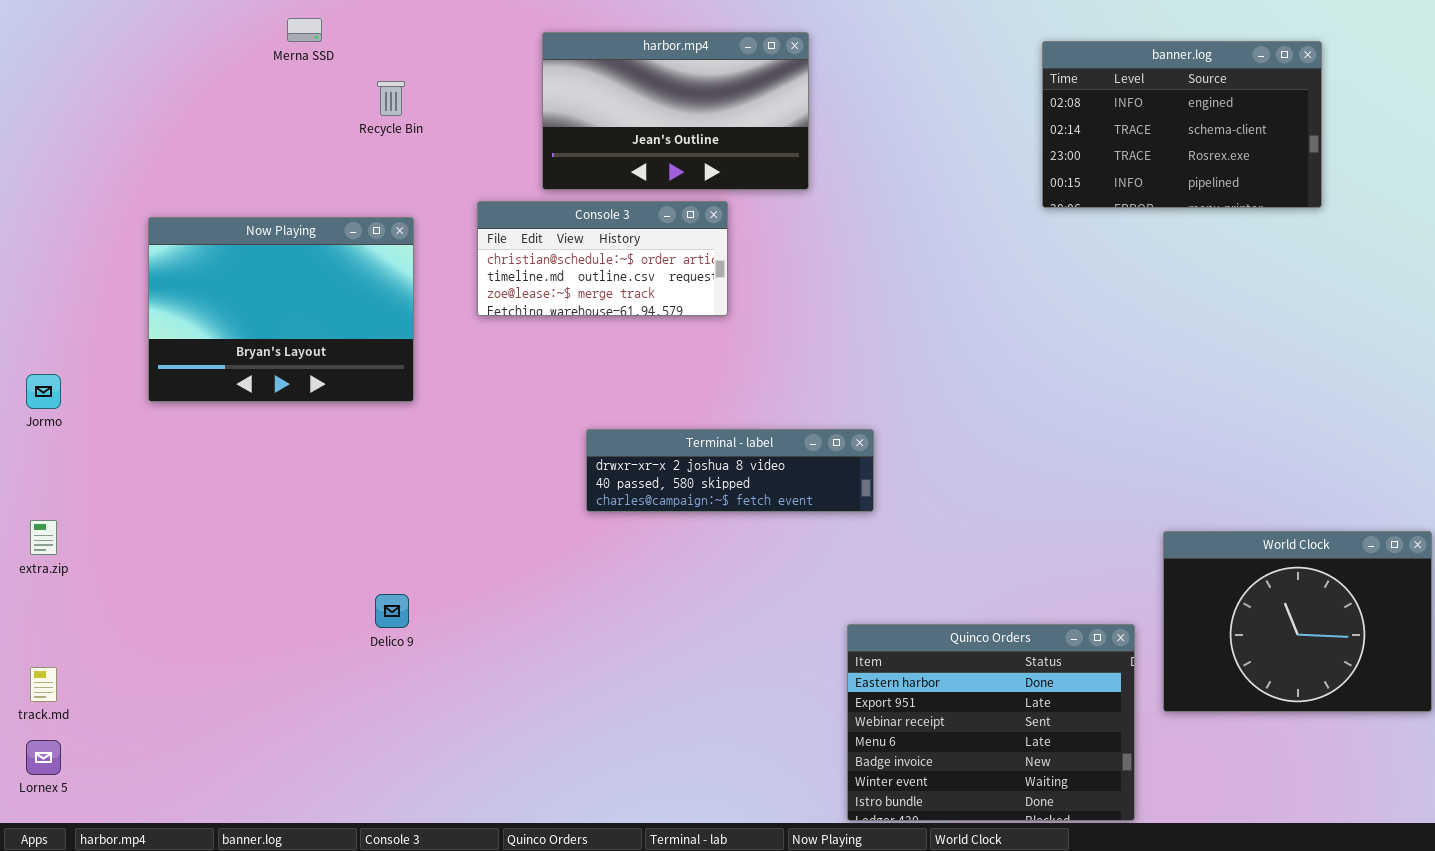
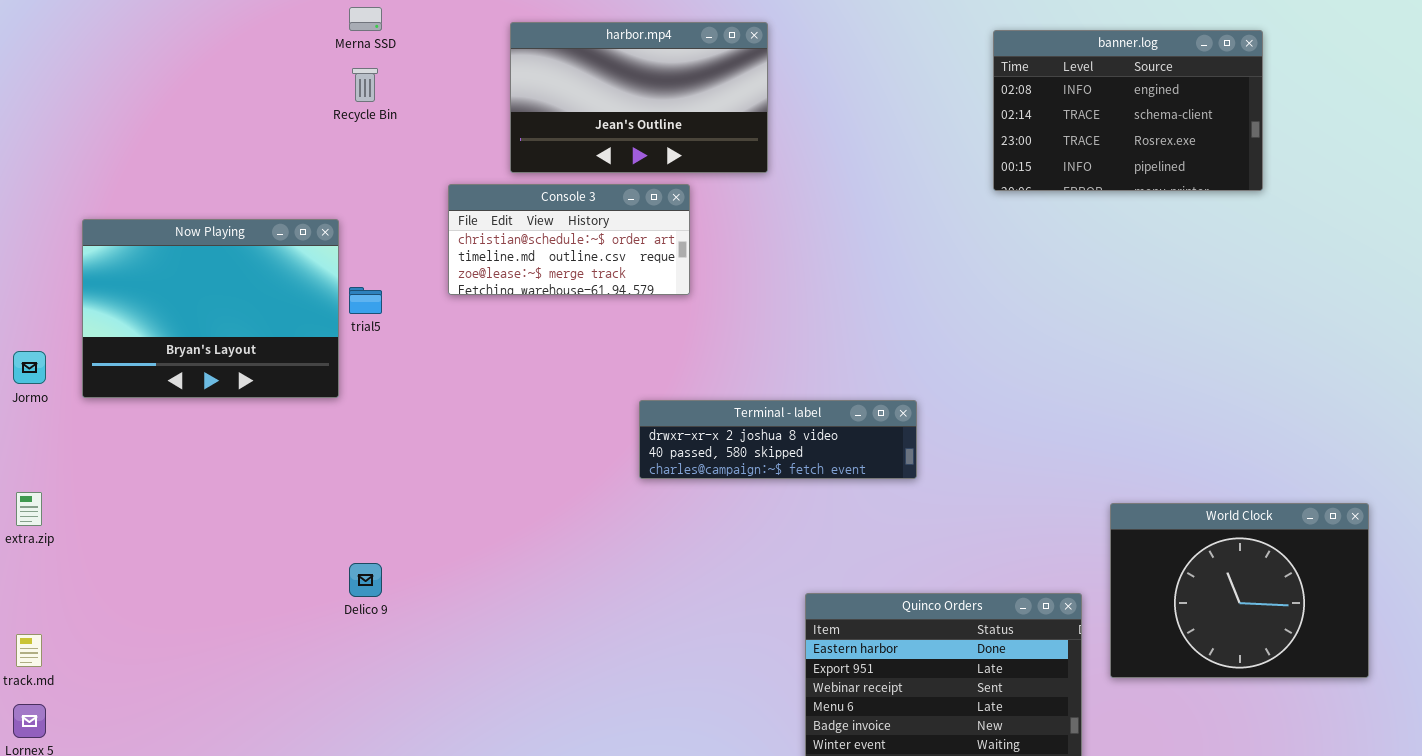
Merna SSD: [287,18,322,42] -> [349,7,382,31], moved
Now Playing: [148,217,414,402] -> [82,219,339,398], moved
Terminal - label: [586,429,874,512] -> [639,400,917,479], moved

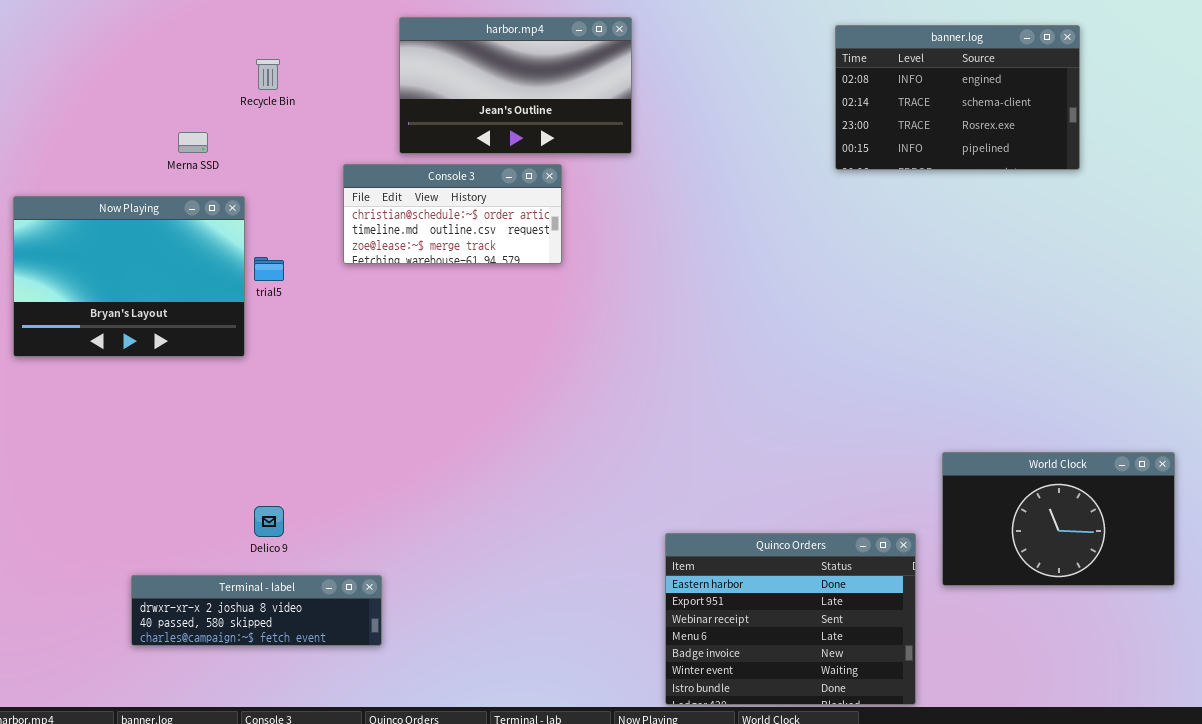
Merna SSD: [349,7,382,31] -> [178,132,208,153], moved
Terminal - label: [639,400,917,479] -> [131,575,382,646], moved
World Clock: [1110,503,1369,678] -> [942,452,1175,586], resized

